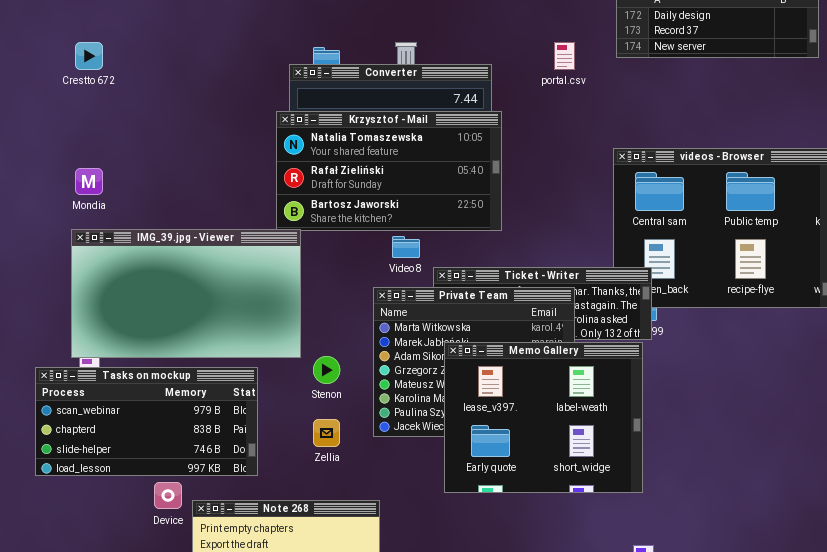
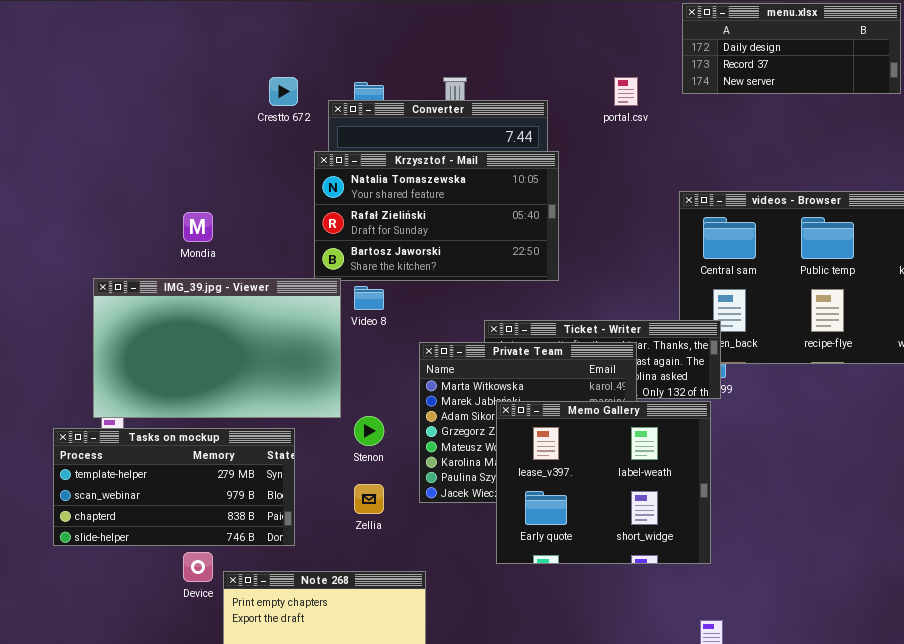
Crestto 672: [75,42,103,70] -> [269,77,298,106], moved
Mondia: [75,168,103,195] -> [183,212,213,242], moved
Video 8: [392,236,420,258] -> [354,286,384,310], moved
Tasks on mockup: [35,367,258,476] -> [53,428,295,546], scrolled up 1 row

